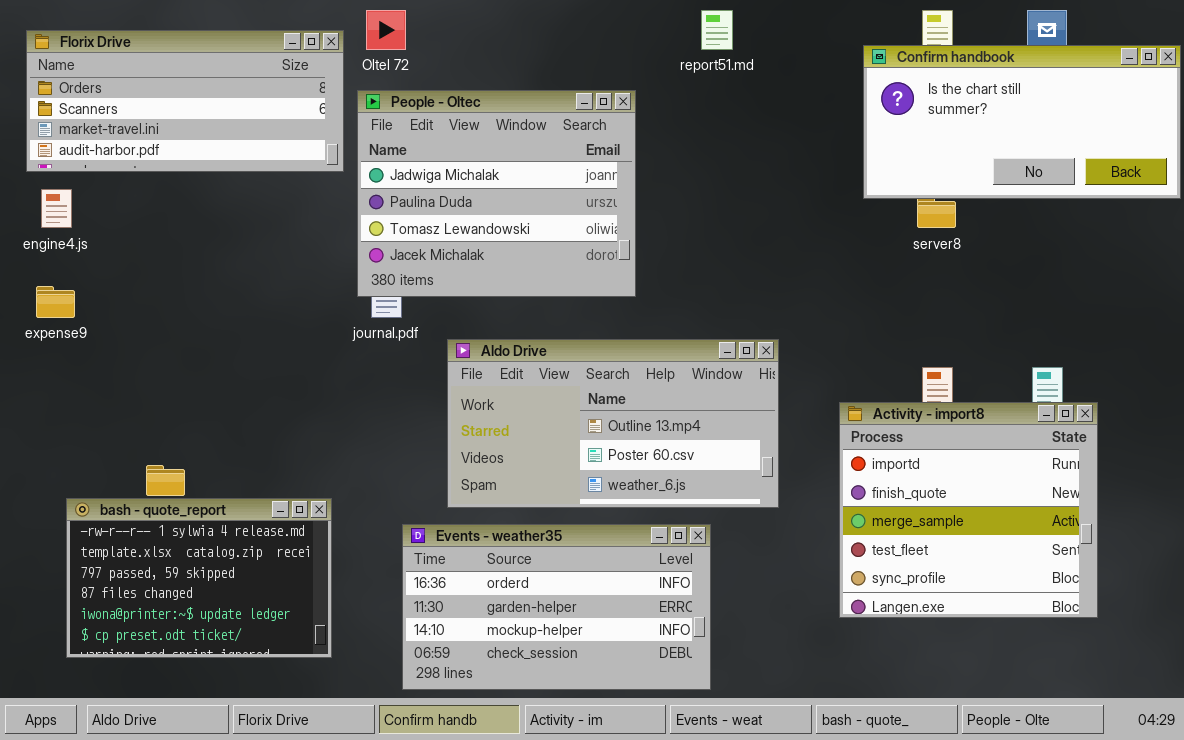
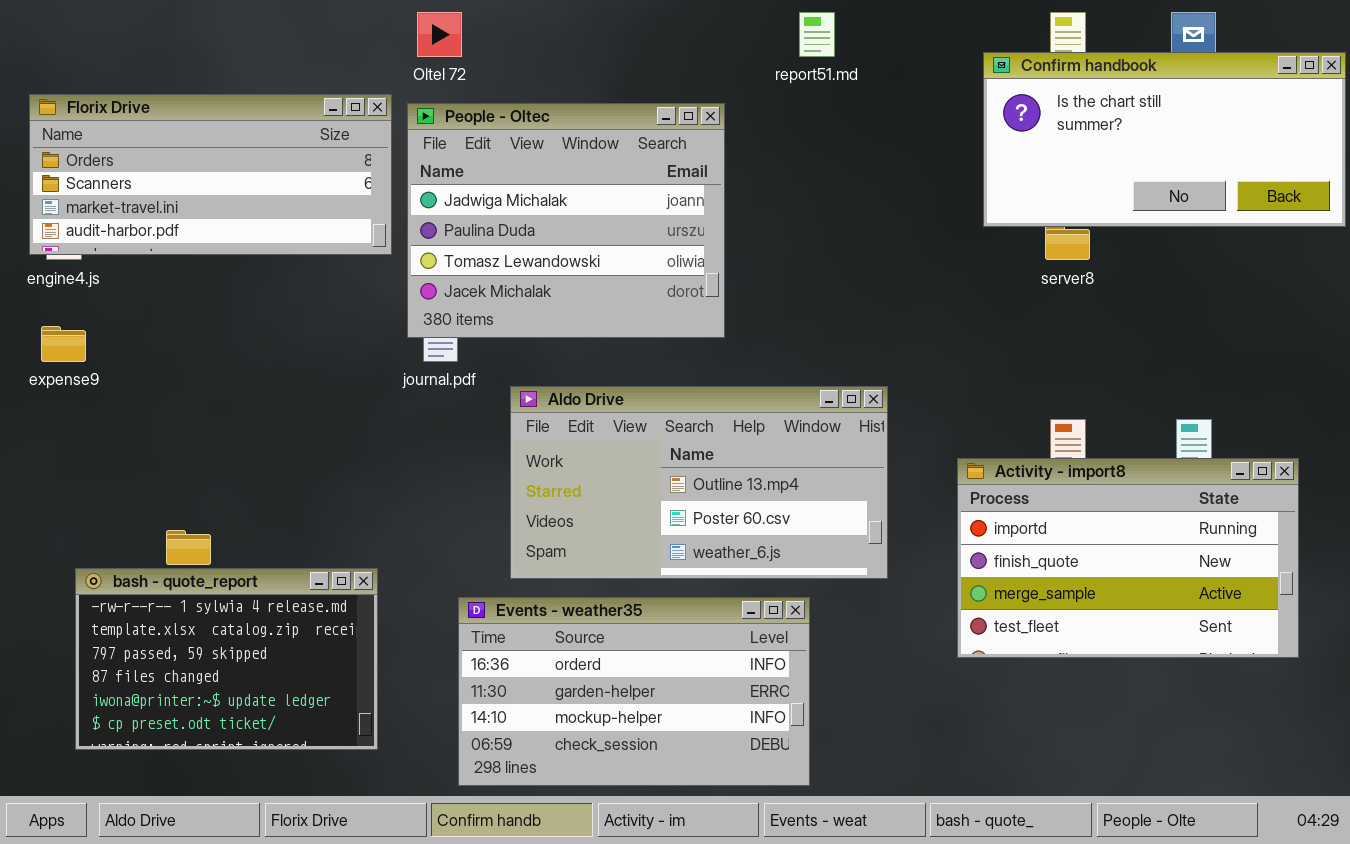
Florix Drive: [26,30,344,172] -> [29,94,392,255], moved
Activity - import8: [839,402,1098,618] -> [957,458,1299,658], resized

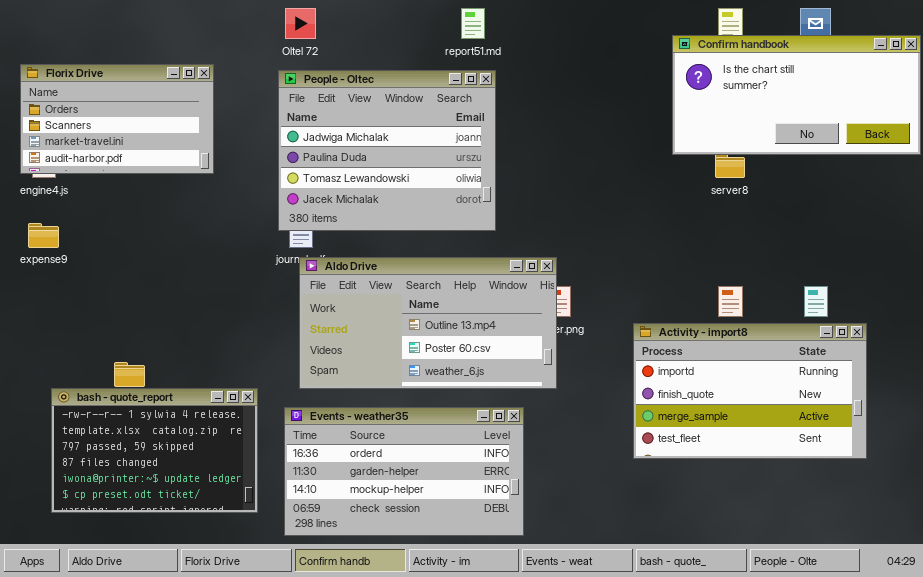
report51.md: [799,12,835,57] -> [461,8,485,39], moved
Florix Drive: [29,94,392,255] -> [20,64,214,174], resized
Aldo Drive: [510,386,888,579] -> [299,257,557,389], moved
Activity - import8: [957,458,1299,658] -> [633,323,867,459], moved
Events - weather35: [458,597,810,786] -> [284,407,524,536], moved

